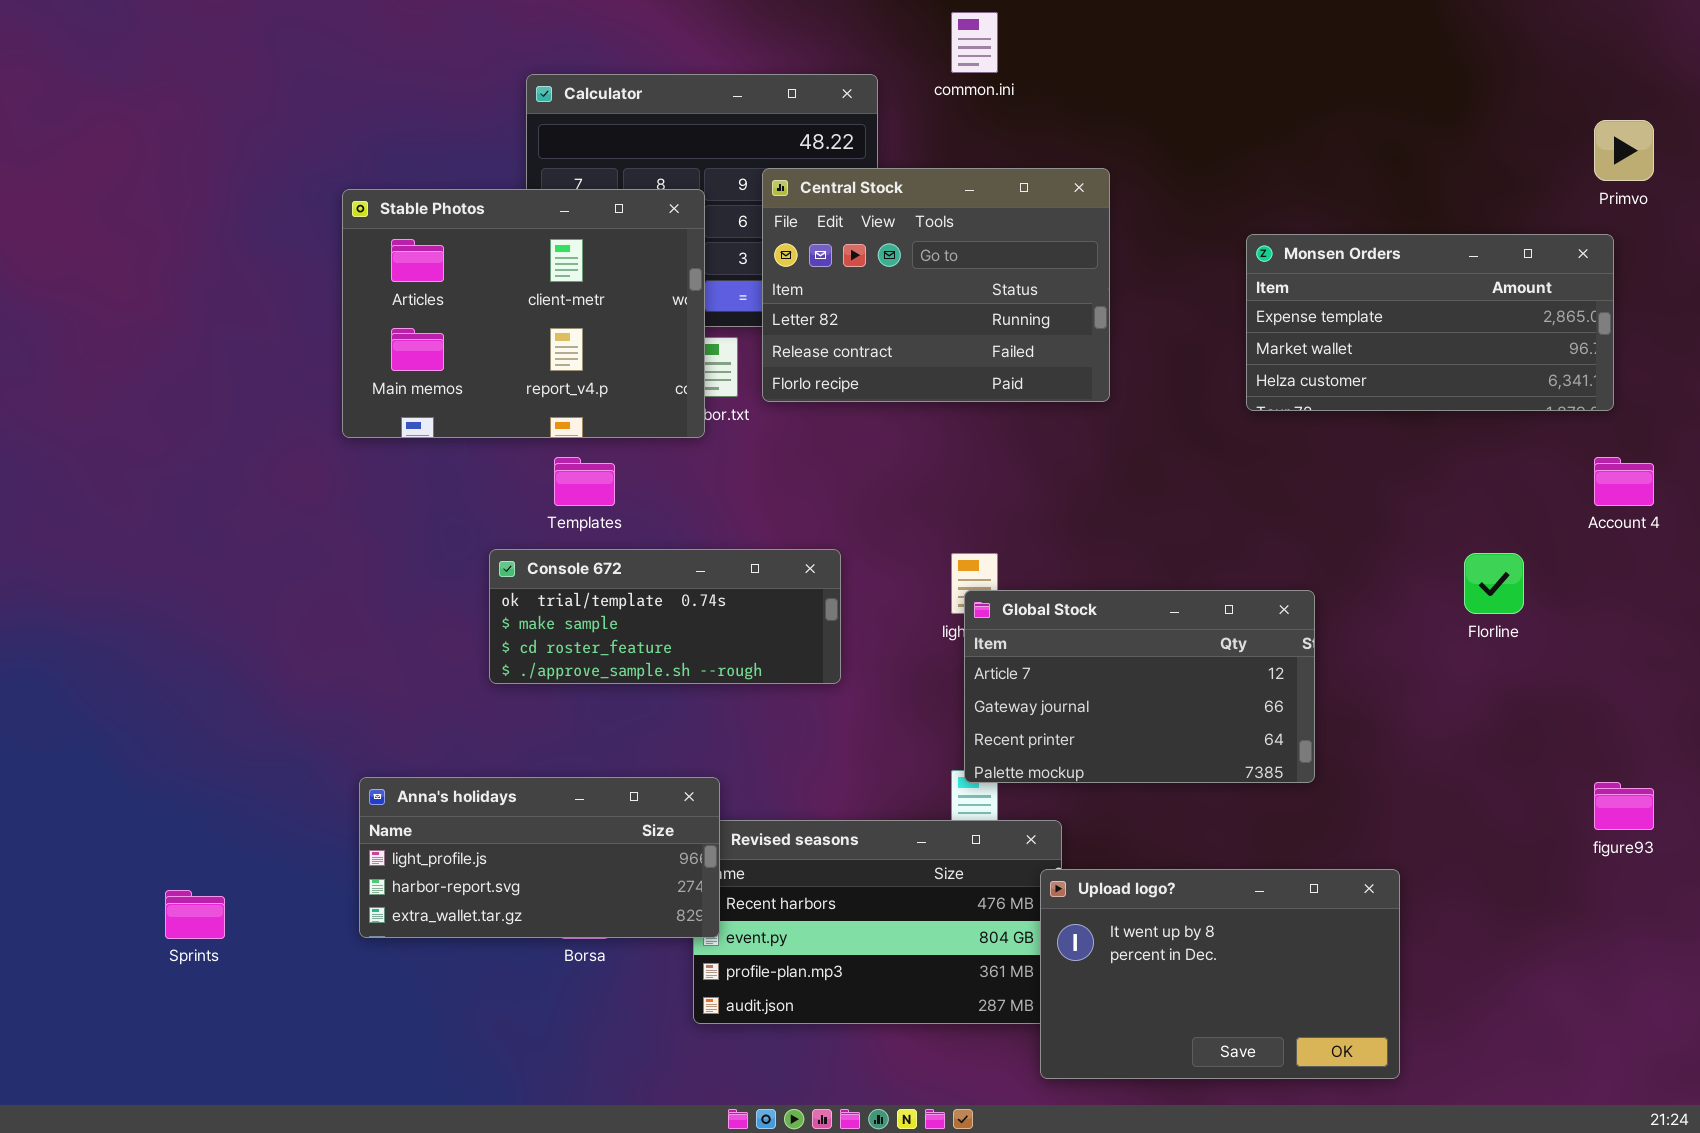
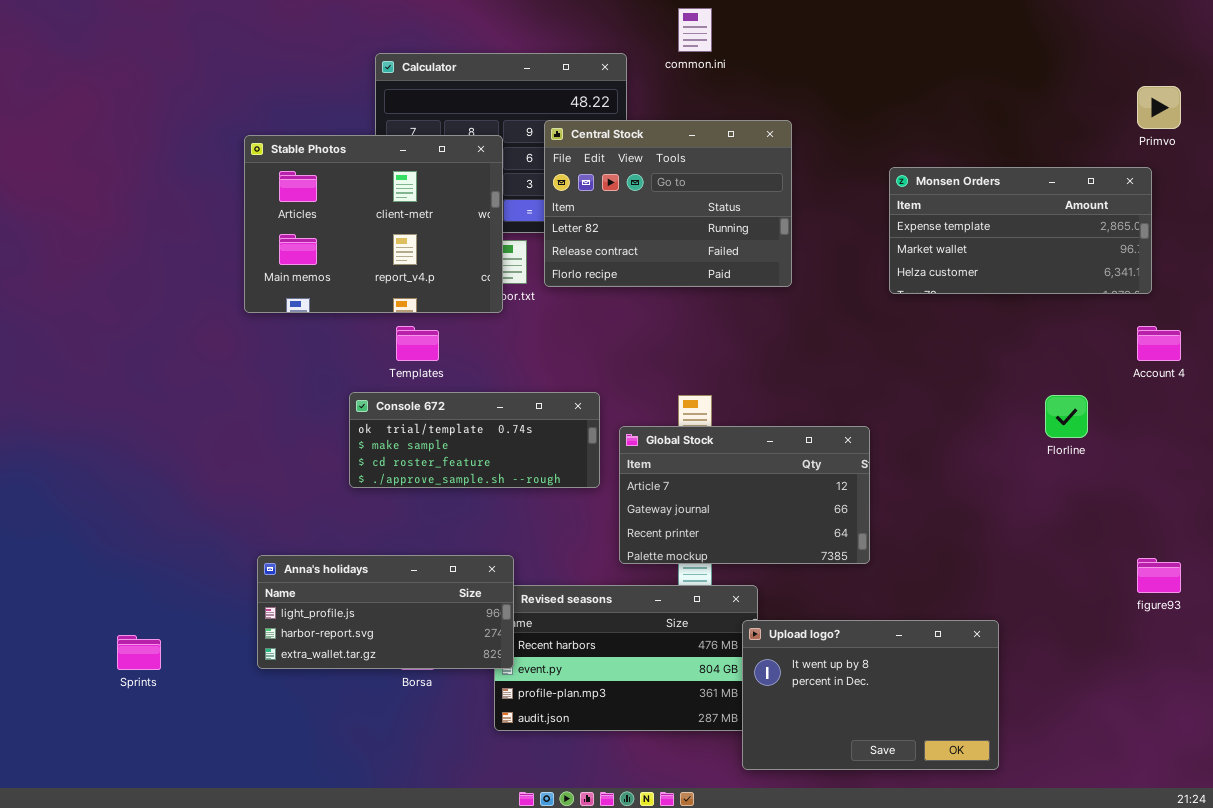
Global Stock: [964,590,1315,783] -> [619,426,870,564], moved

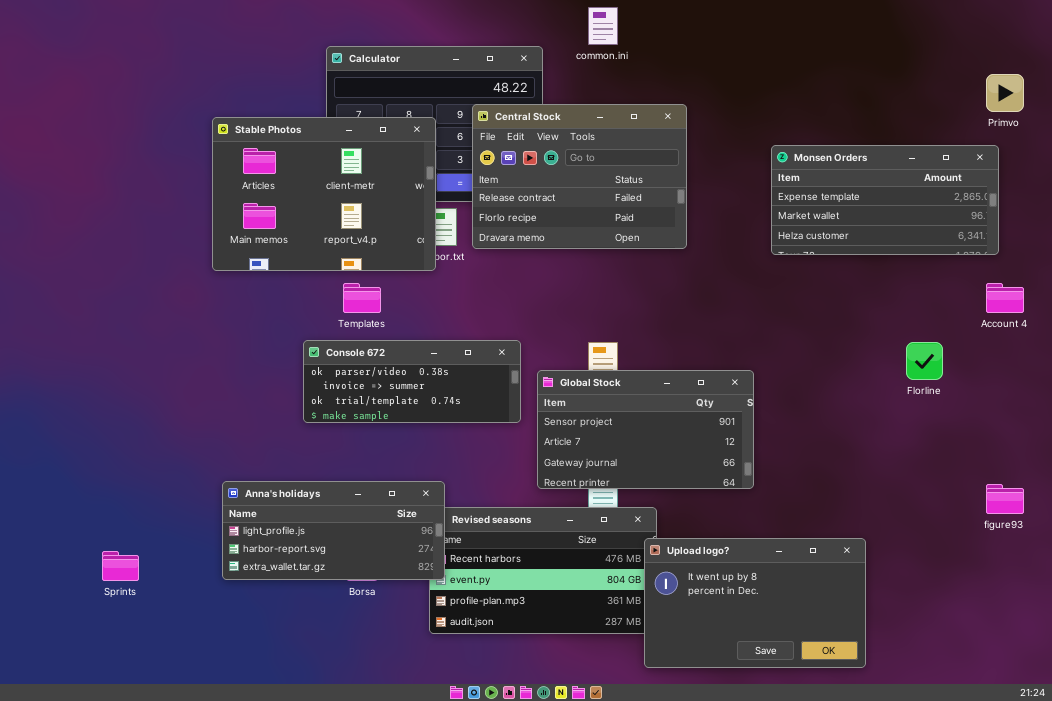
Central Stock: [544,120,792,287] -> [472,104,687,249], scrolled down 1 row
Console 672: [349,392,600,488] -> [303,340,521,423], scrolled up 2 rows
Global Stock: [619,426,870,564] -> [537,370,754,489], scrolled up 1 row

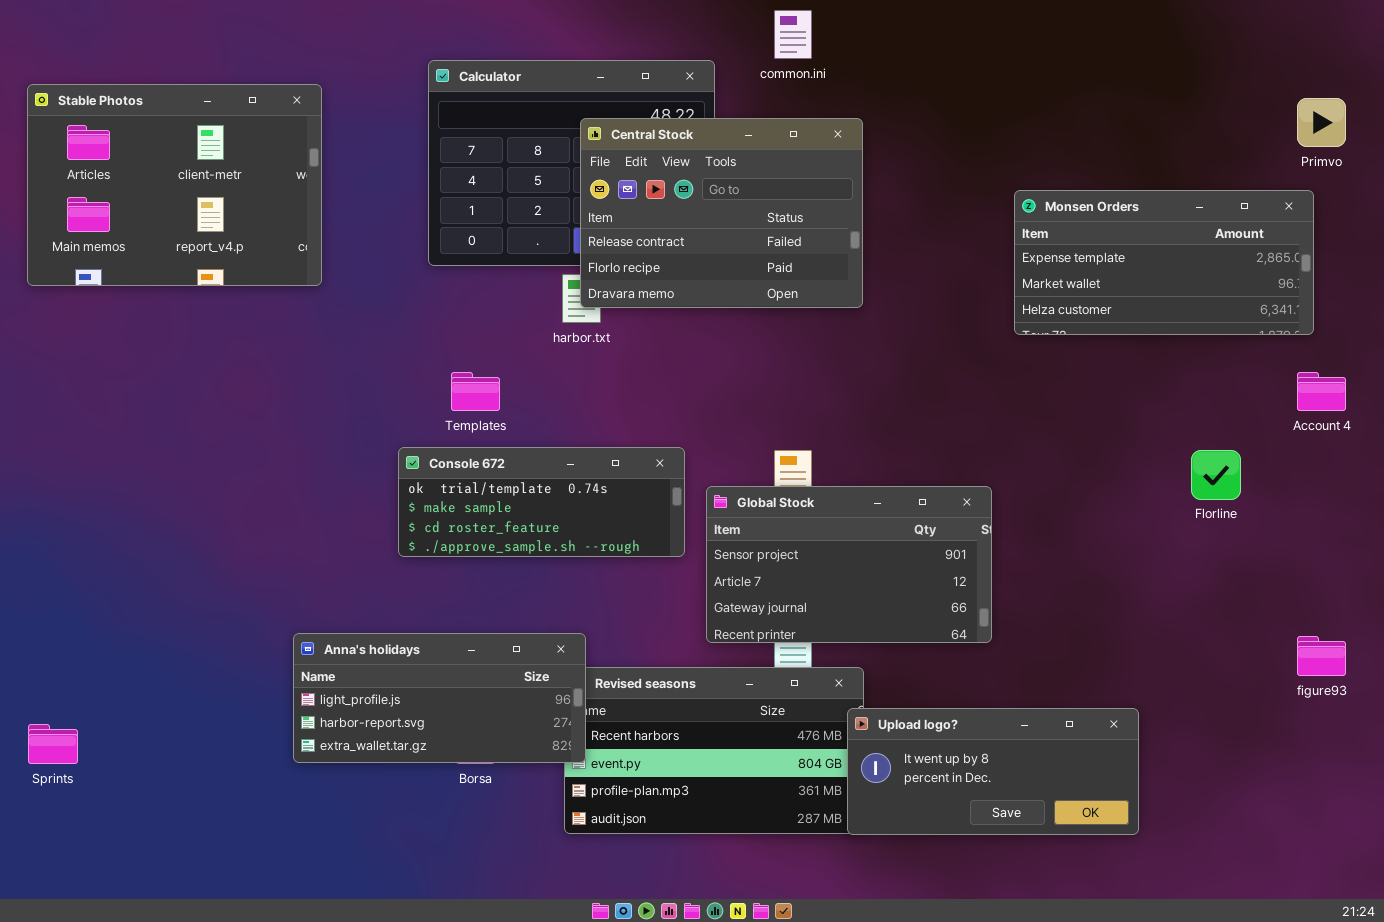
Central Stock: [472,104,687,249] -> [580,118,863,308], moved
Stable Photos: [212,117,436,271] -> [27,84,322,286], moved
Console 672: [303,340,521,423] -> [398,447,685,557], scrolled down 2 rows
Upload logo?: [644,538,866,668] -> [847,708,1139,835], resized
Sprints: [102,551,139,581] -> [28,724,78,764], moved

